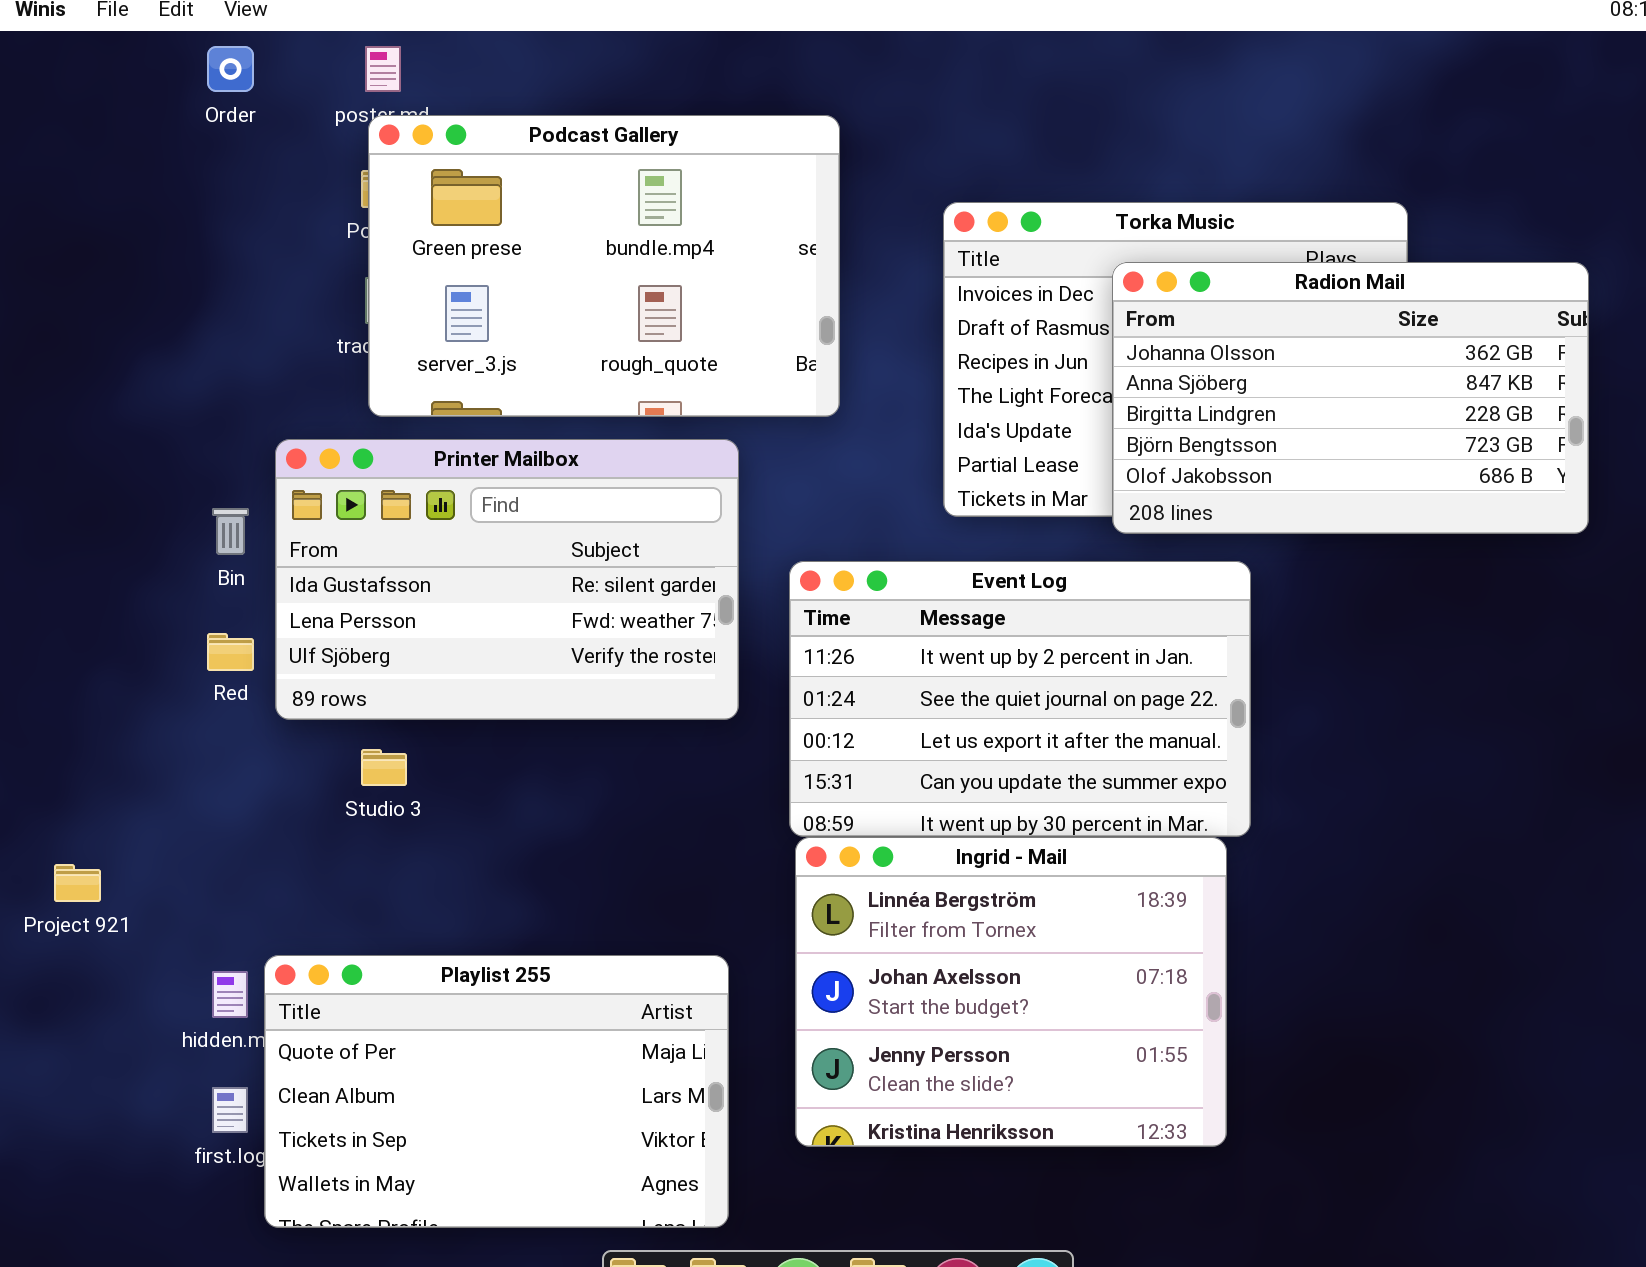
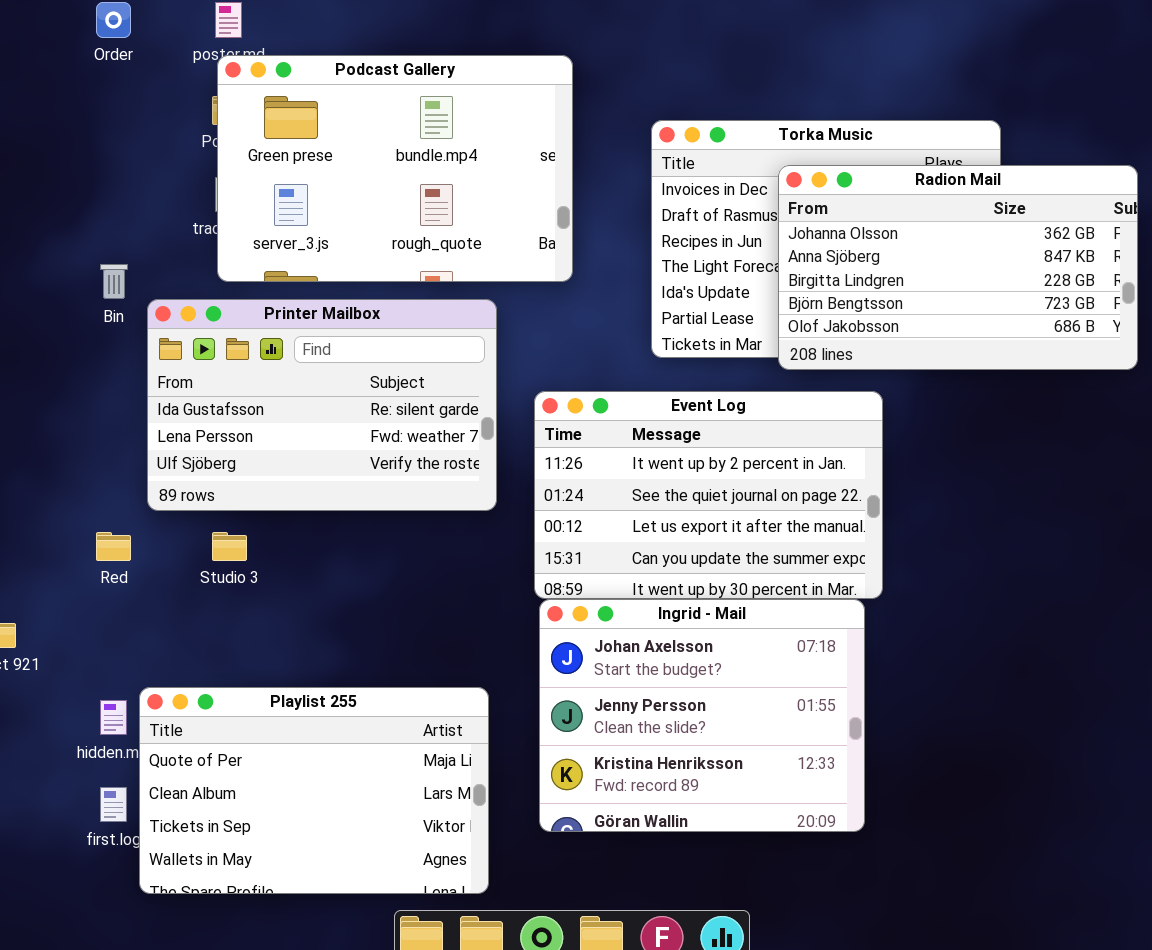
Bin: [212,508,249,555] -> [100,264,128,299], moved
Red: [207,633,254,671] -> [96,532,131,561], moved
Ingrid - Mail: [795,837,1227,1147] -> [539,599,865,832], scrolled down 1 row

